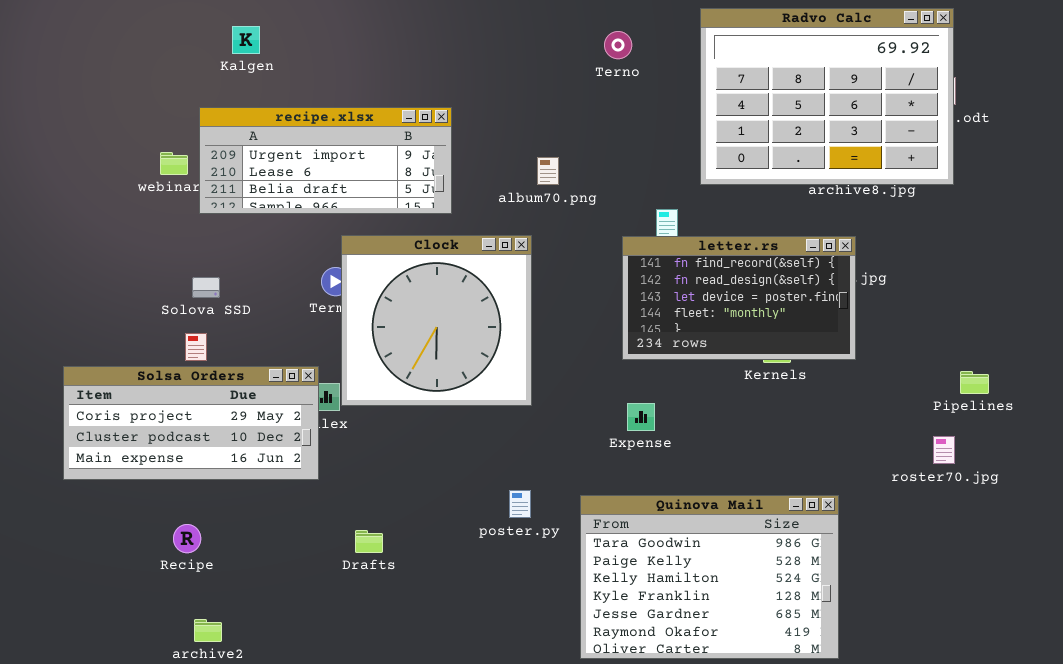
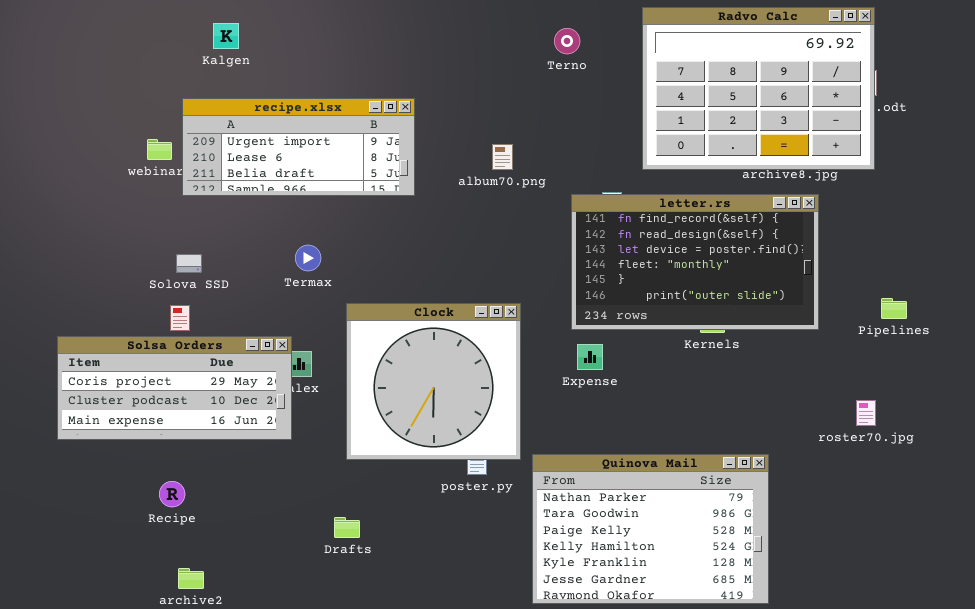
Clock: [341,235,532,406] -> [346,303,521,460], moved
letter.rs: [622,236,856,360] -> [571,194,819,330], resized
Pipelines: [960,371,989,394] -> [881,298,907,319], moved
Expense: [627,403,655,431] -> [577,344,603,370], moved
Quinova Mail: [580,495,839,659] -> [532,454,769,604], scrolled up 1 row
Drafts: [355,530,383,553] -> [334,517,360,538], moved

